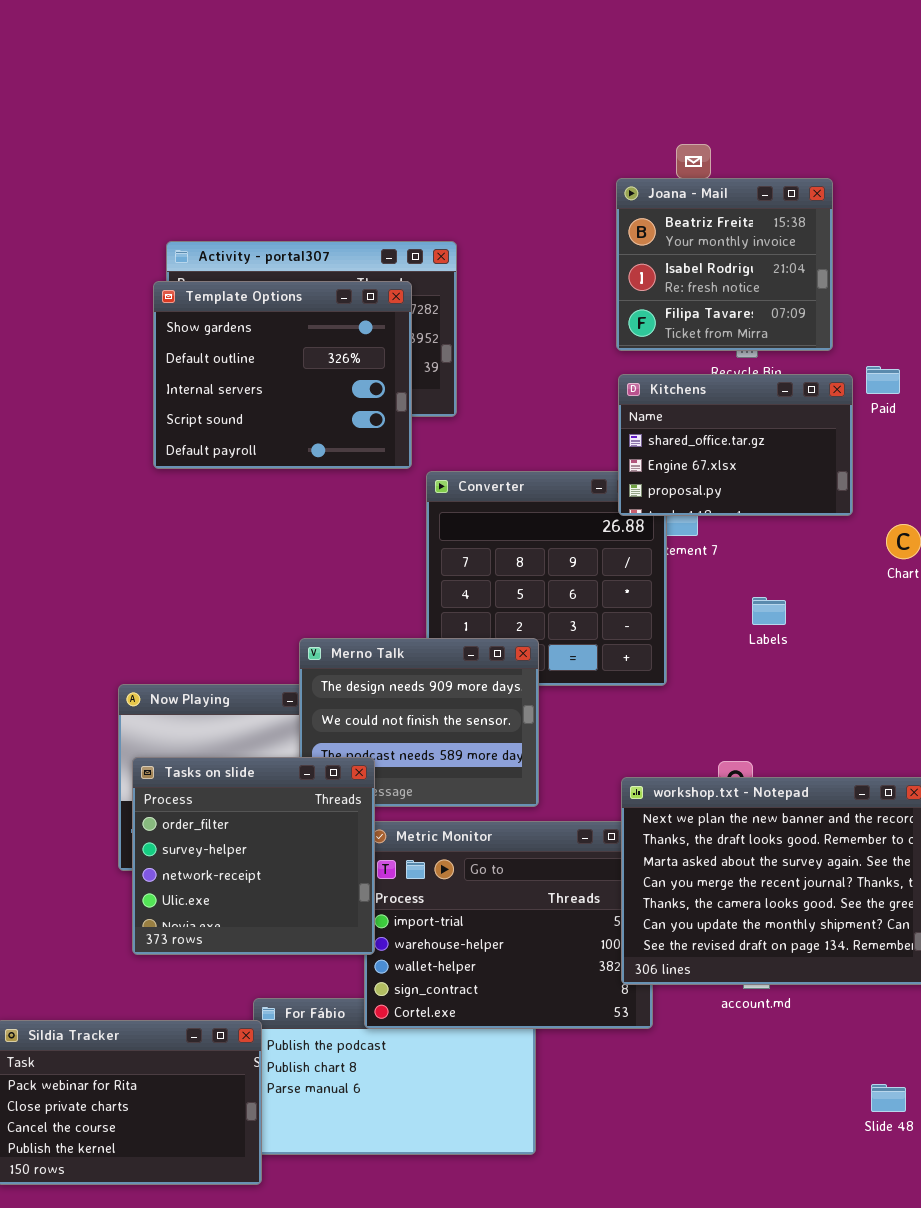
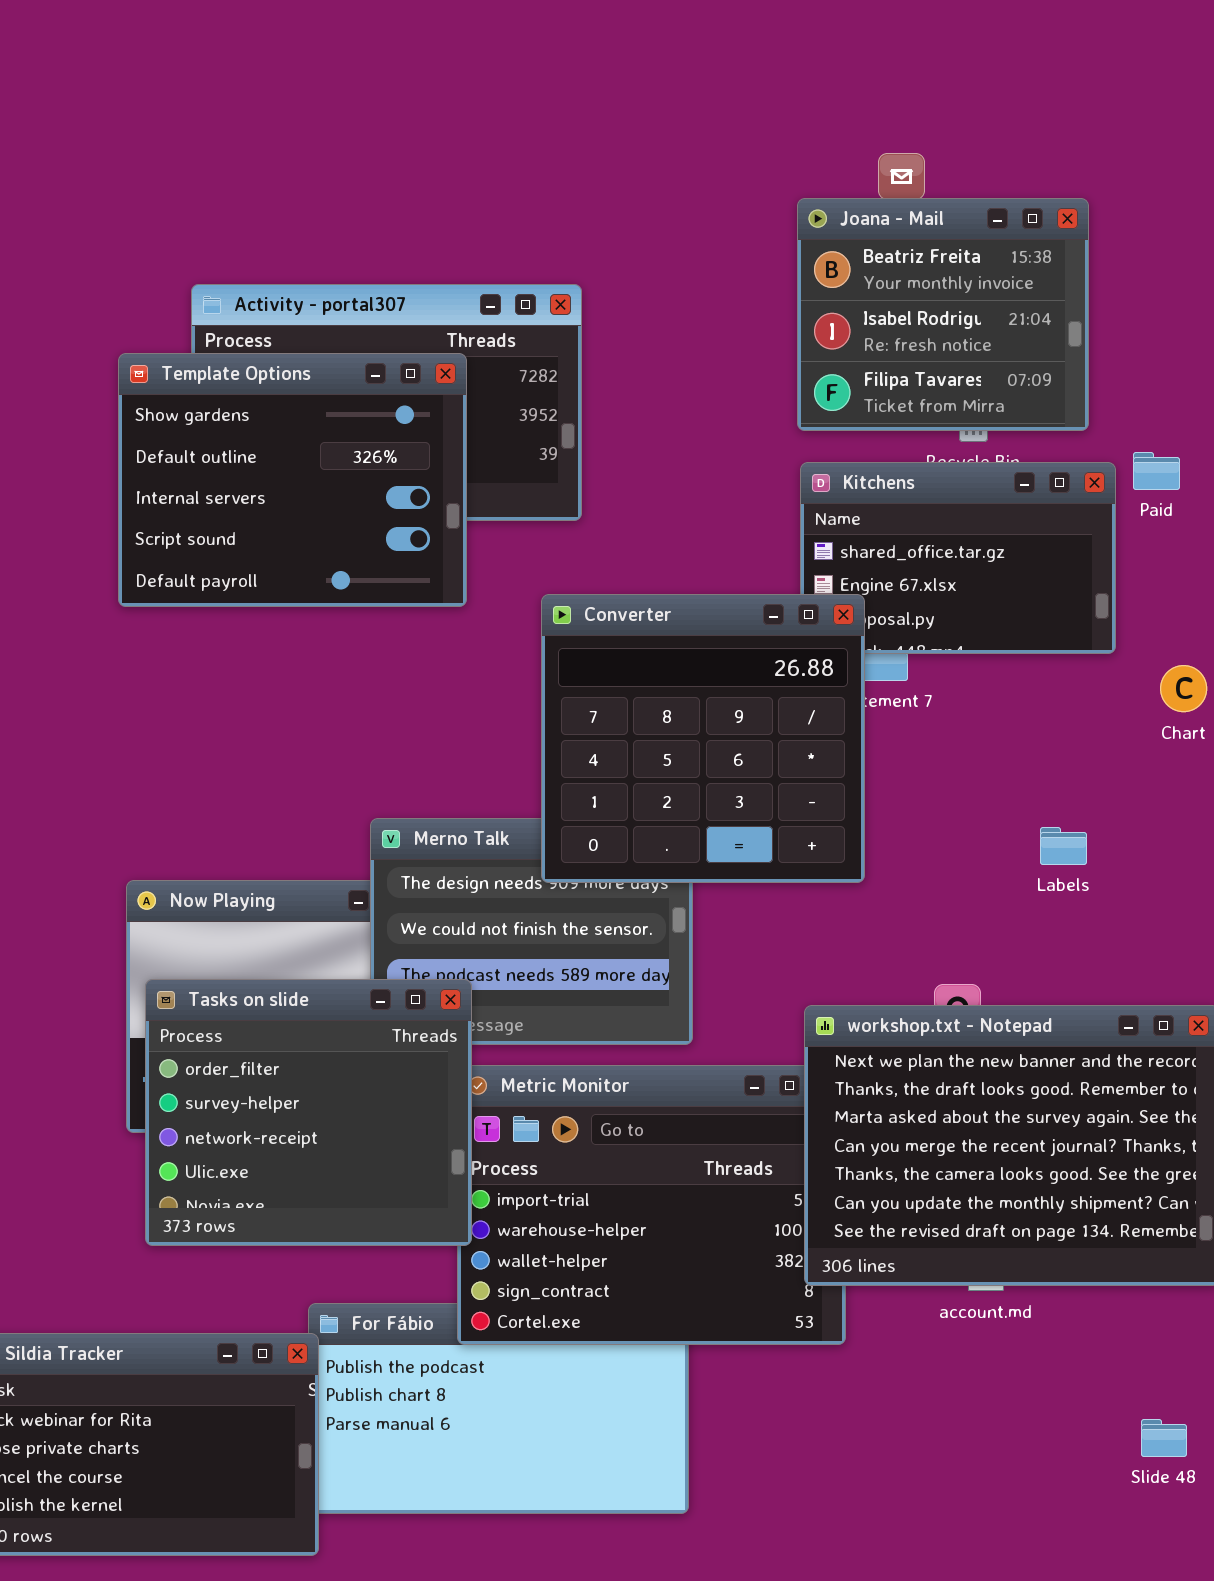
Template Options: [153,281,412,469] -> [118,353,467,607], moved
Converter: [426,471,667,686] -> [541,594,865,883], raised
Labels: [752,597,786,625] -> [1040,827,1087,865], moved

